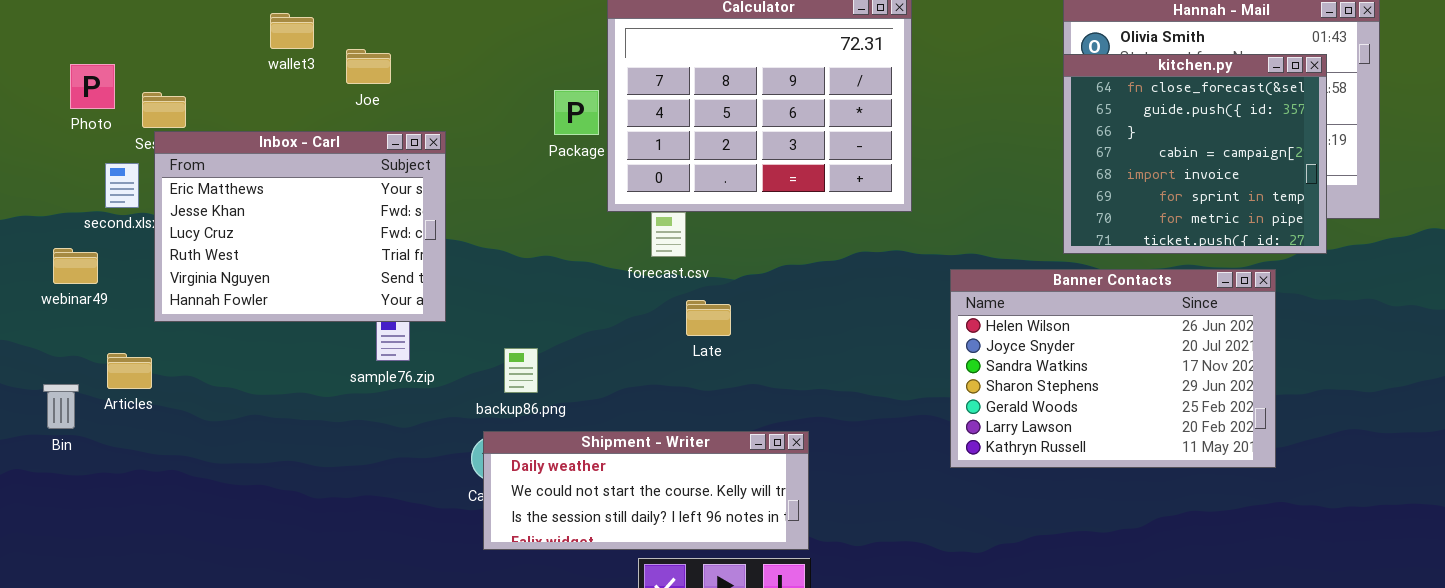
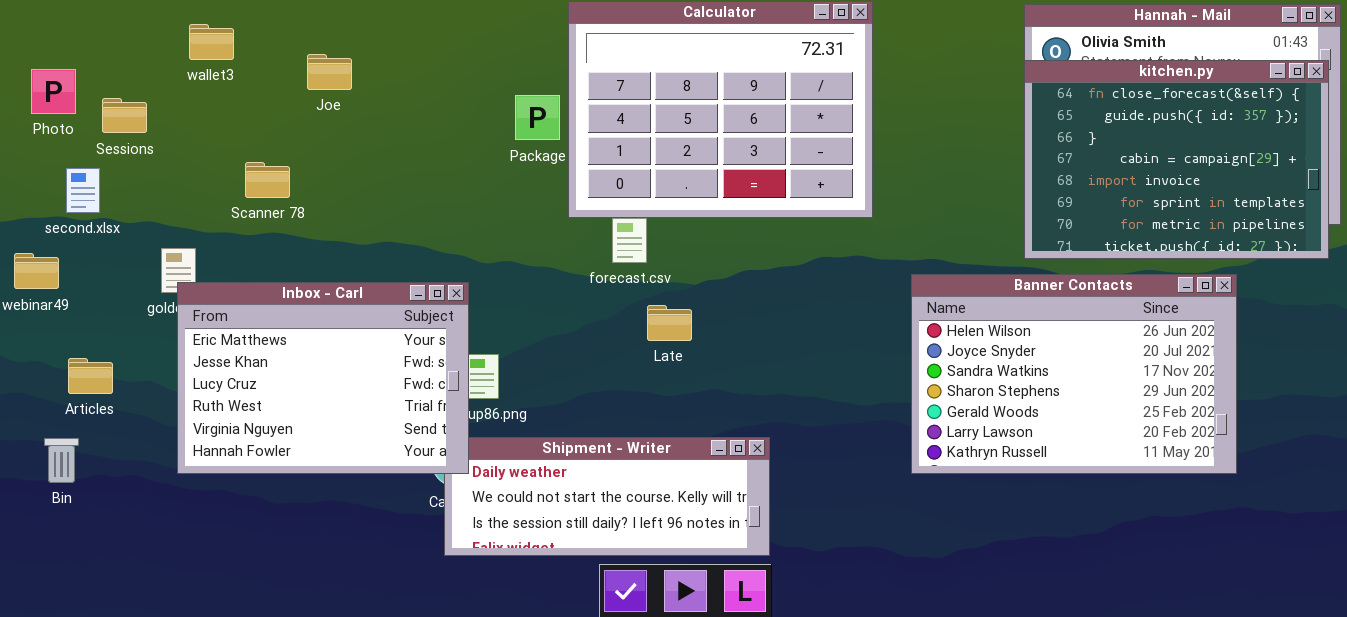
wallet3: [270,13,314,49] -> [189,24,234,60], moved
kitchen.py: [1063,54,1327,254] -> [1024,60,1329,259], resized
Inbox - Carl: [154,131,446,322] -> [177,282,469,474], moved
Bin: [43,384,79,429] -> [44,438,79,483], moved

